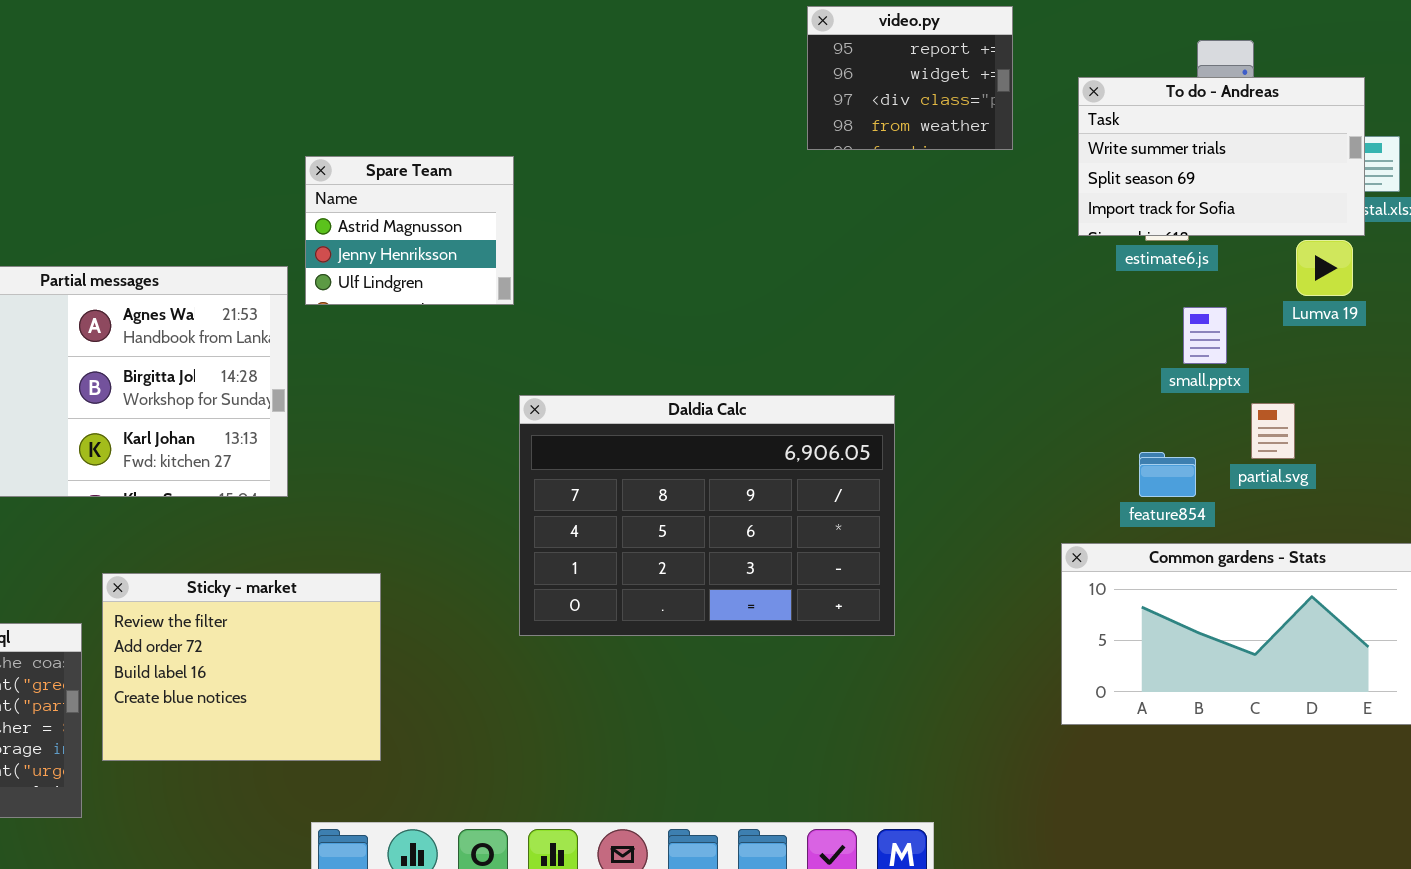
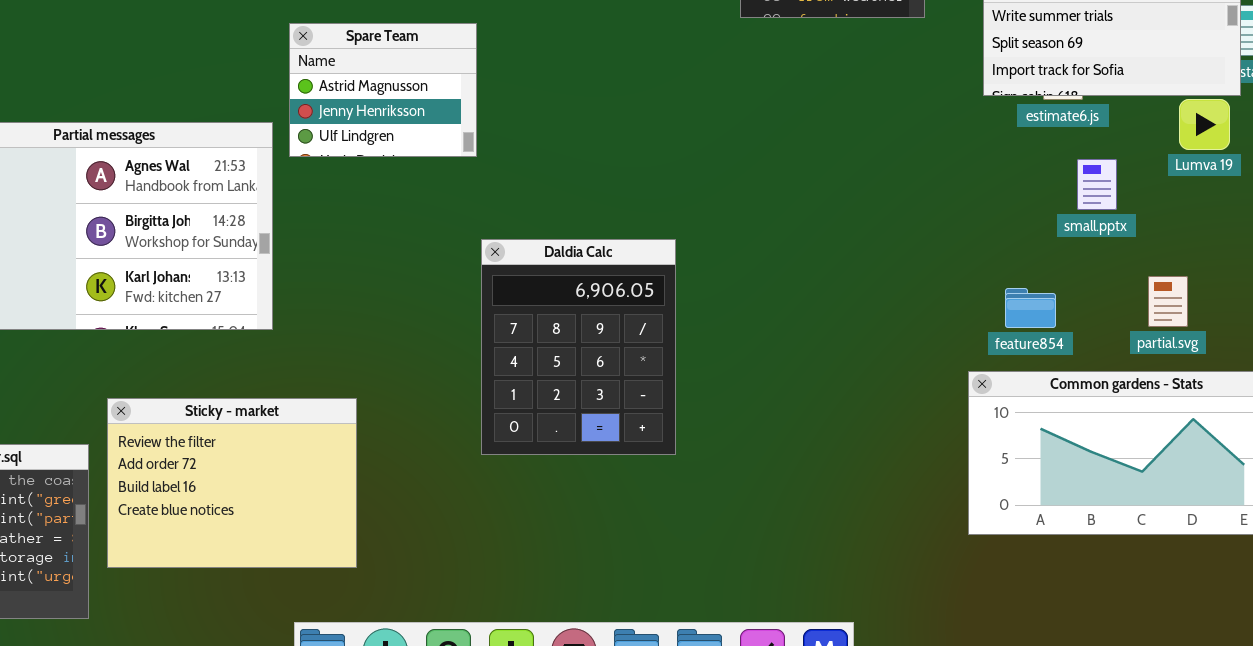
Daldia Calc: [519,395,895,636] -> [481,239,676,455], resized
partial.svg: [1251,403,1295,459] -> [1148,276,1188,327], moved
feature854: [1139,452,1196,497] -> [1005,288,1056,328], moved

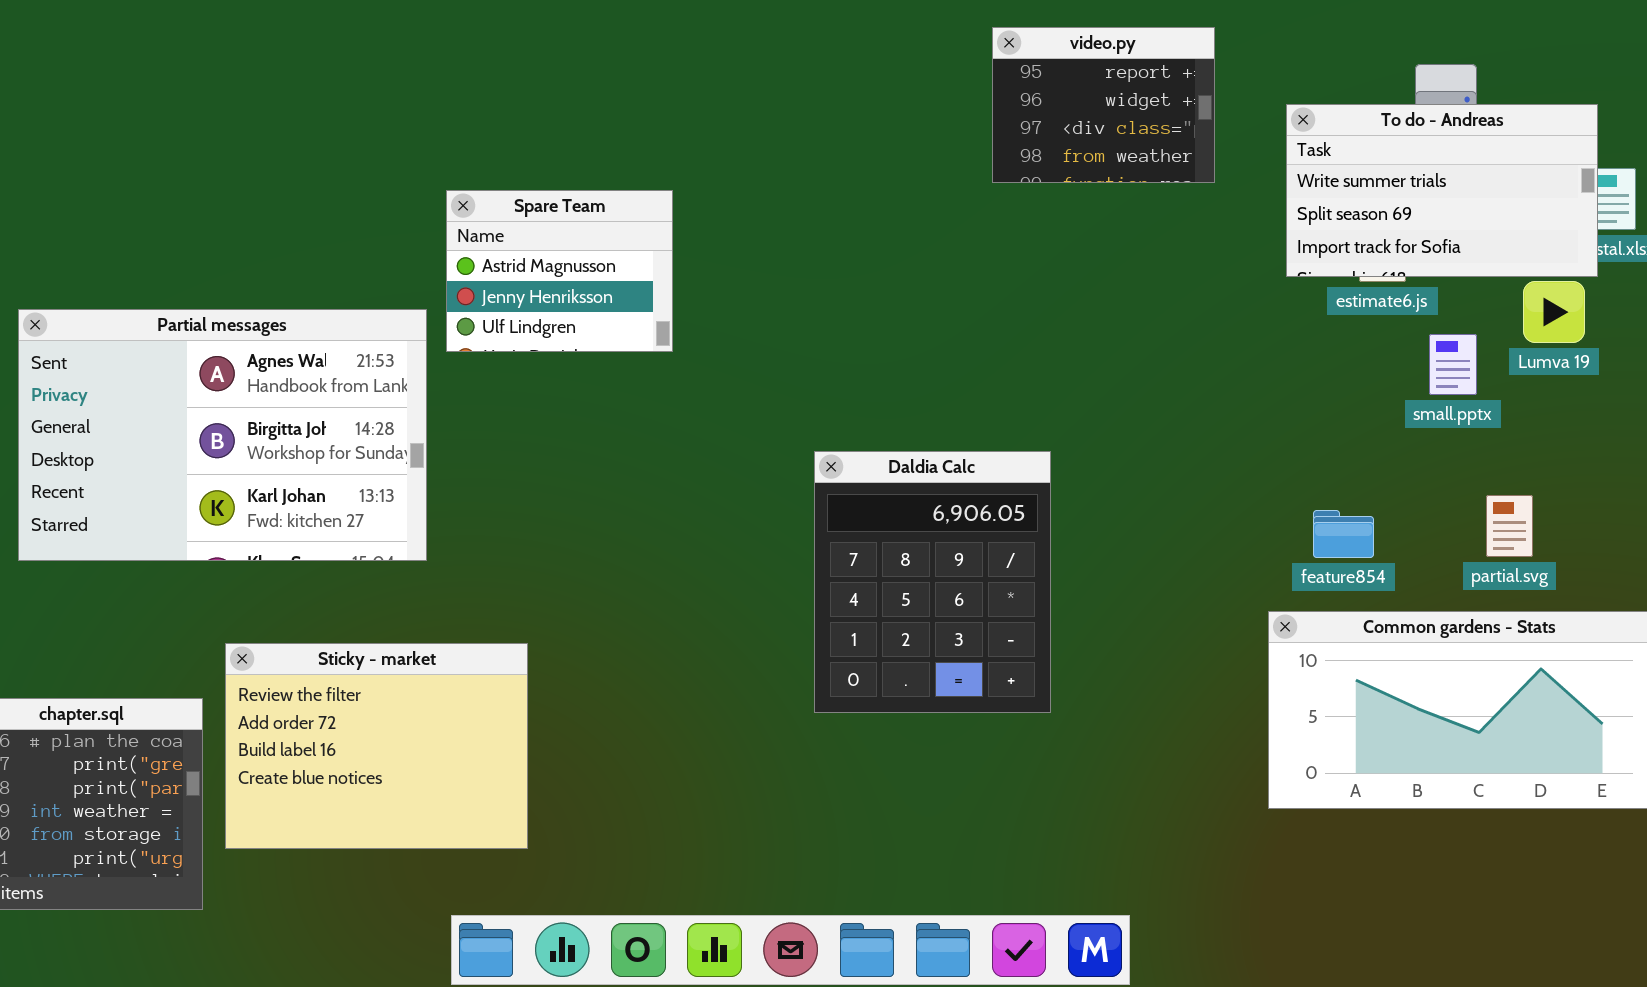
small.pptx: [1077,159,1117,210] -> [1429,334,1477,395], moved
Daldia Calc: [481,239,676,455] -> [814,451,1051,713], moved

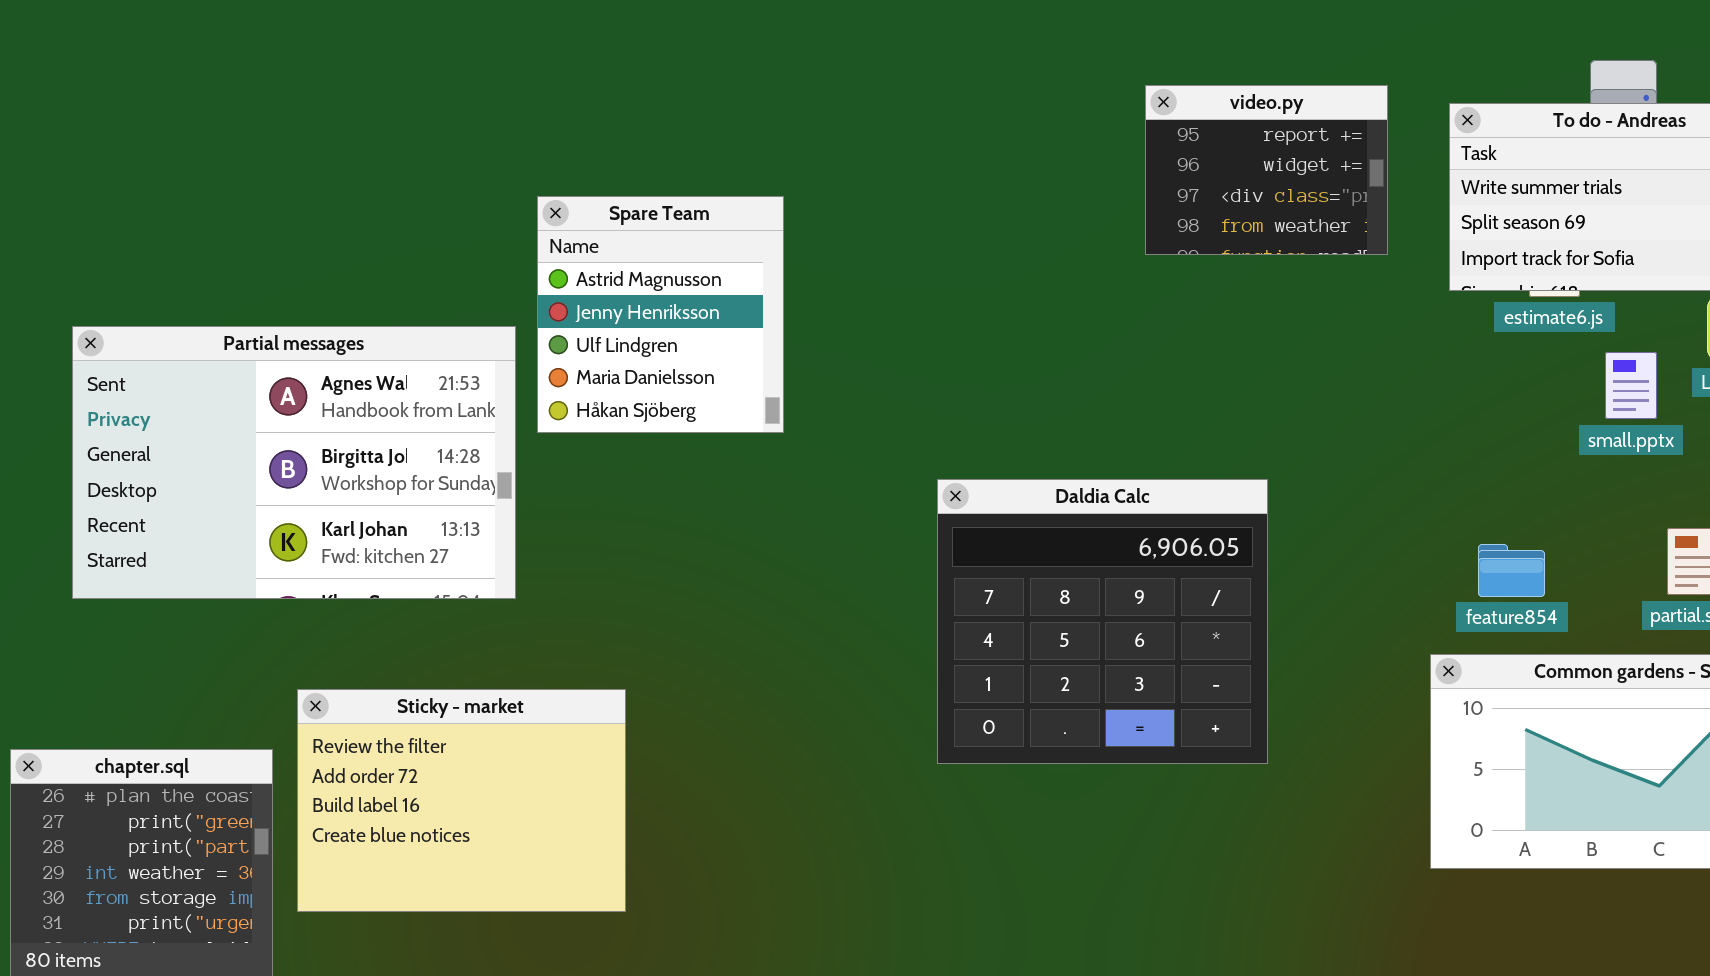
video.py: [992,27,1215,183] -> [1145,85,1388,255], moved
Spare Team: [446,190,673,352] -> [537,196,784,433], resized
Daldia Calc: [814,451,1051,713] -> [937,479,1268,764], resized

